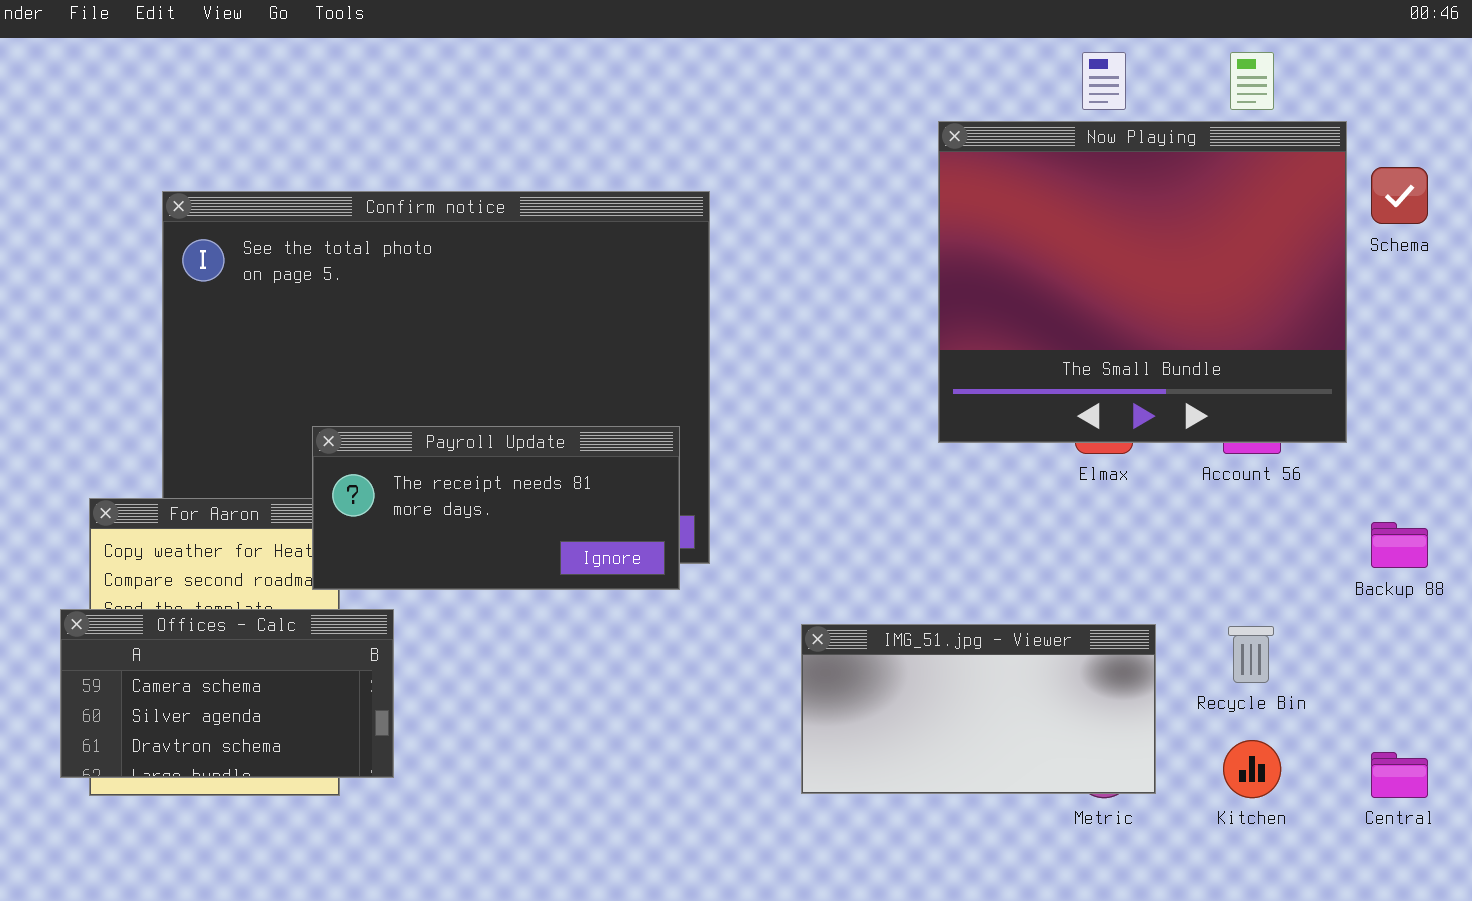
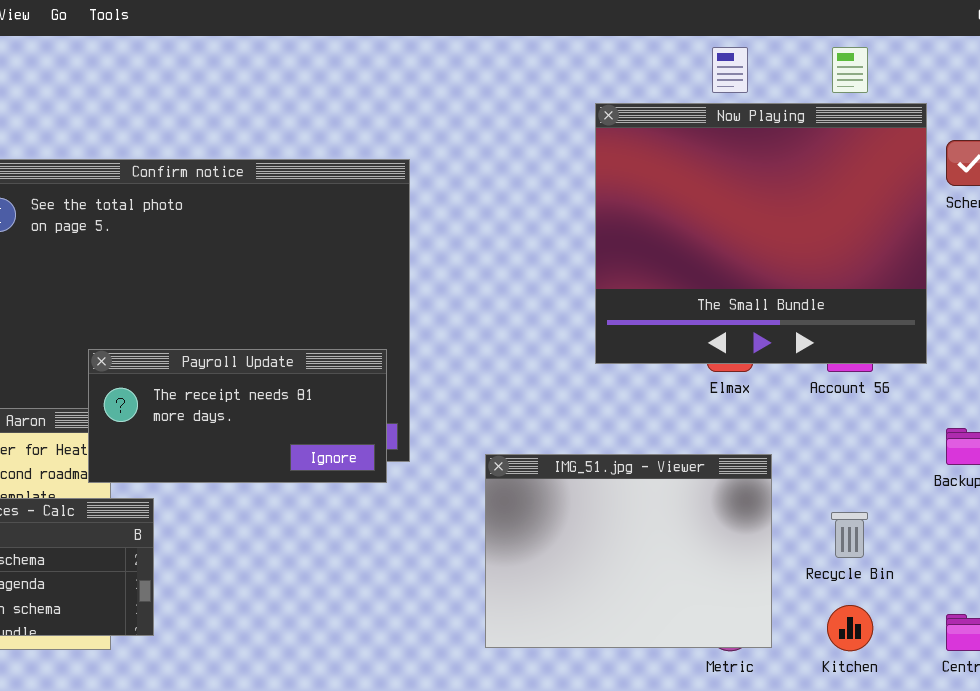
IMG_51.jpg - Viewer: [801,624,1156,794] -> [485,454,772,648], resized

